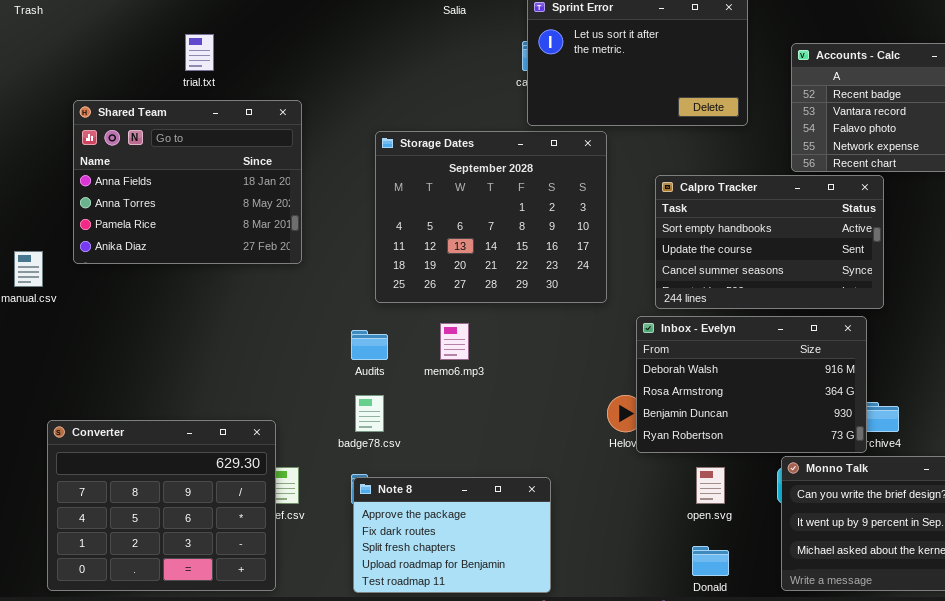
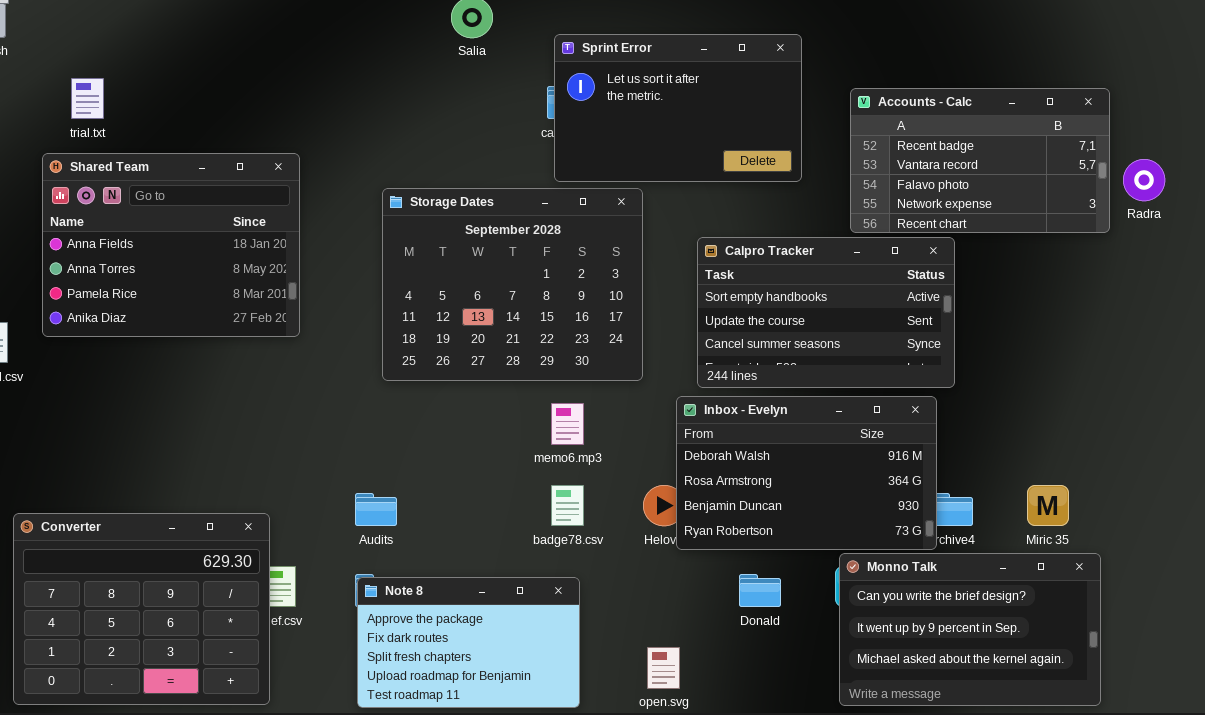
trial.txt: [185,34,214,71] -> [71,78,104,119], moved
memo6.mp3: [440,323,469,360] -> [551,403,584,445], moved
Audits: [351,330,388,360] -> [355,493,397,526], moved
badge78.csv: [355,395,384,432] -> [551,485,584,526], moved
open.svg: [696,467,725,504] -> [647,647,680,689], moved
Donald: [692,546,729,576] -> [739,574,781,607], moved

